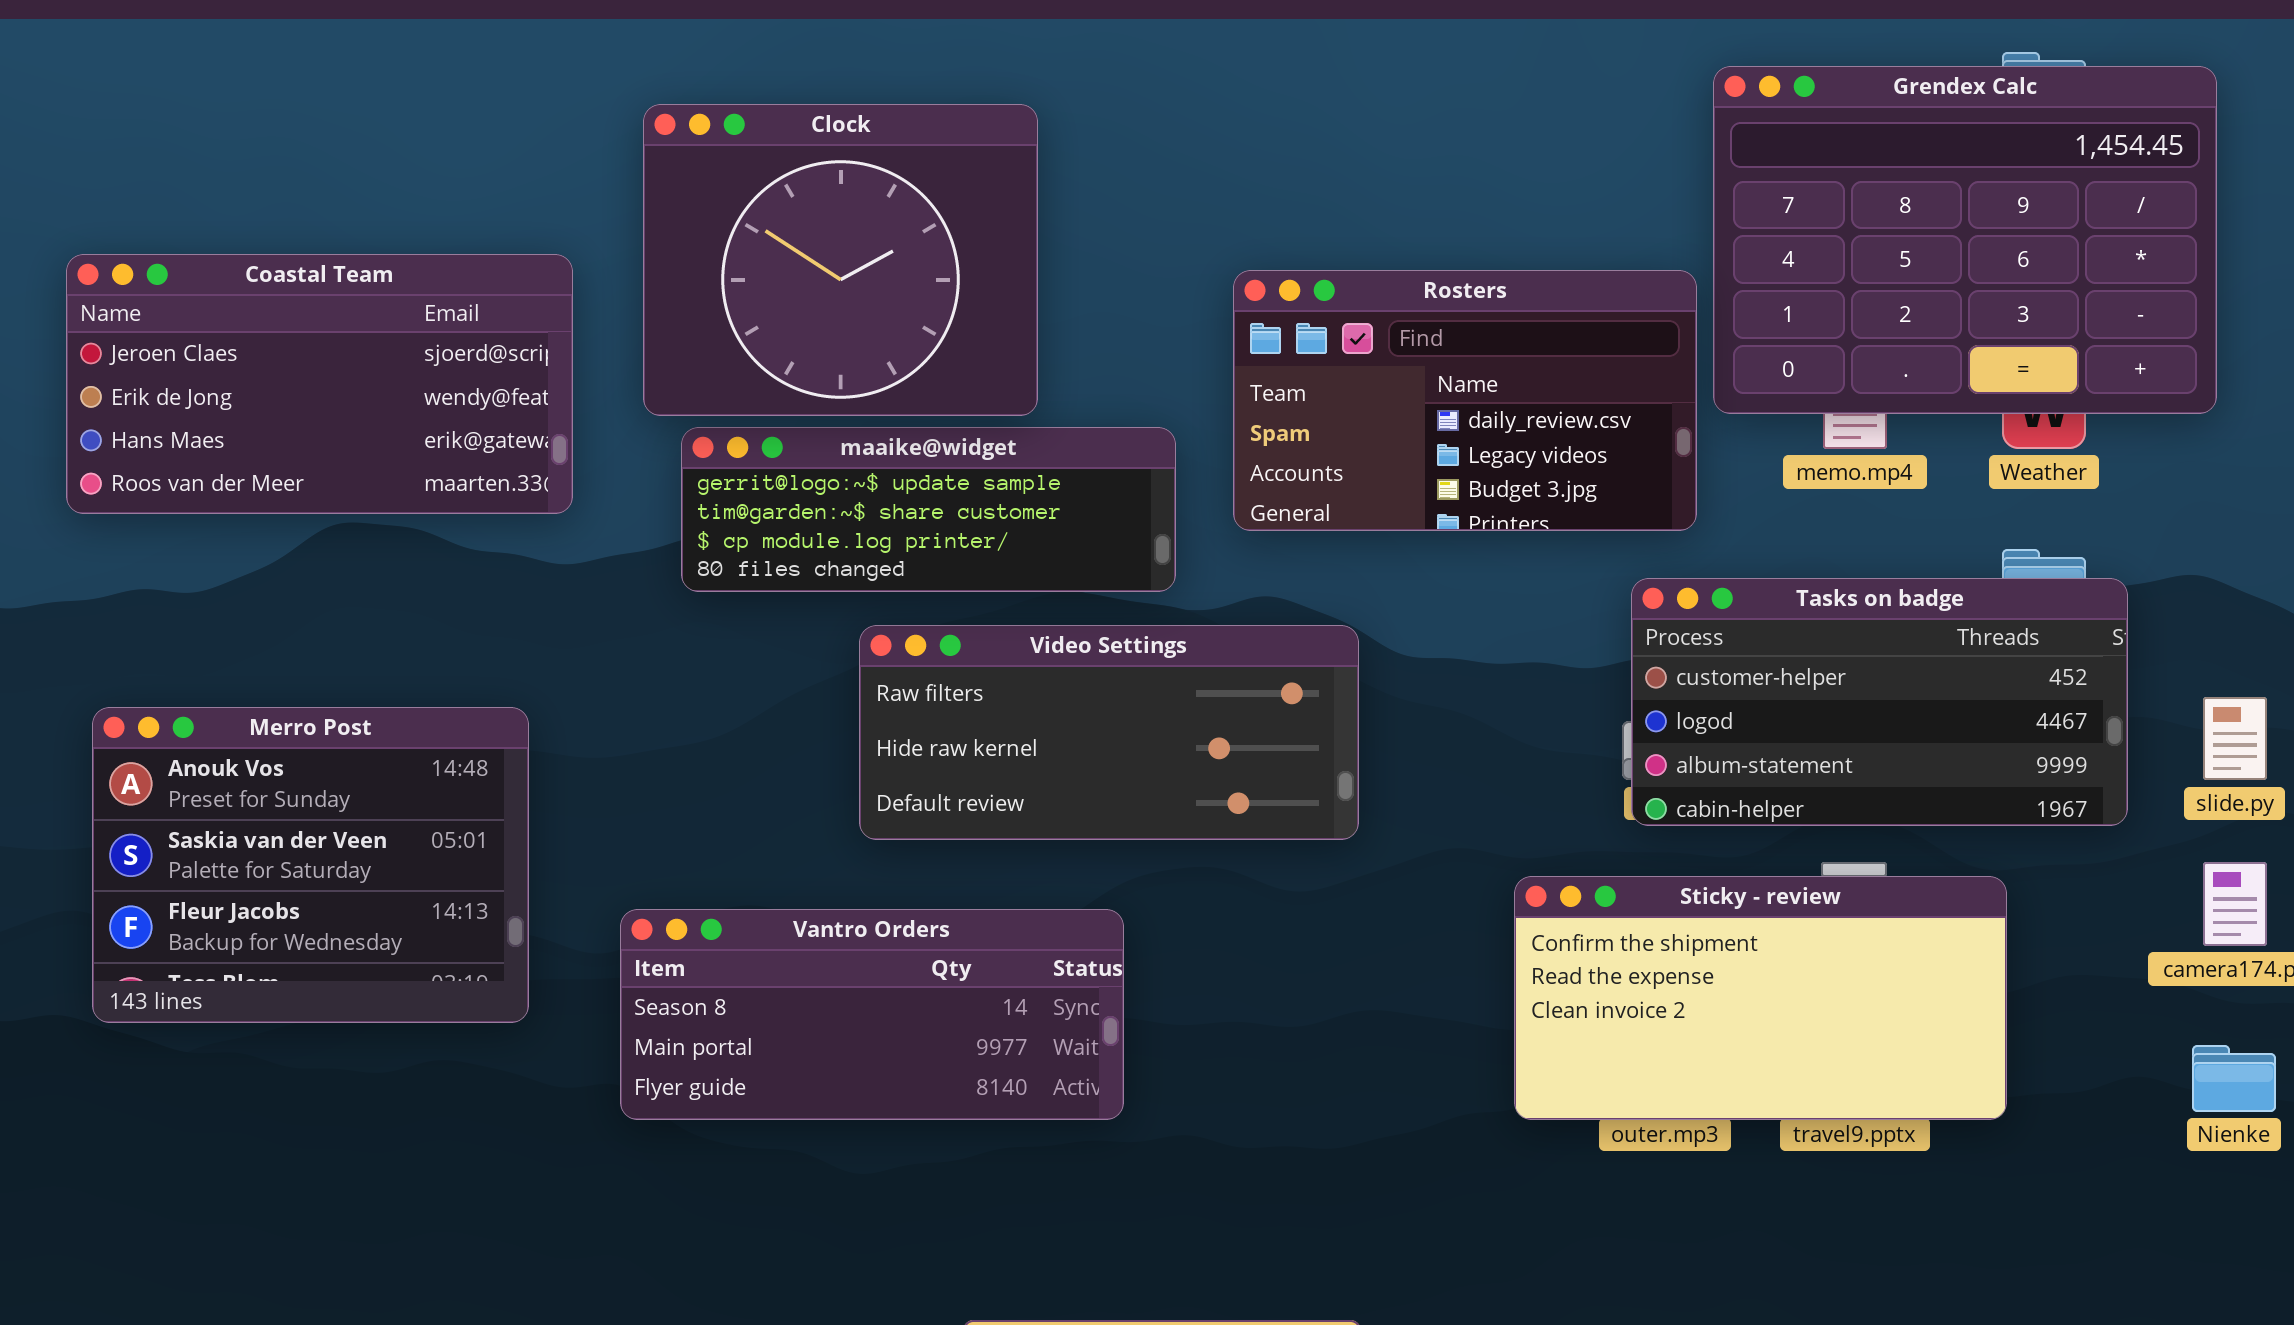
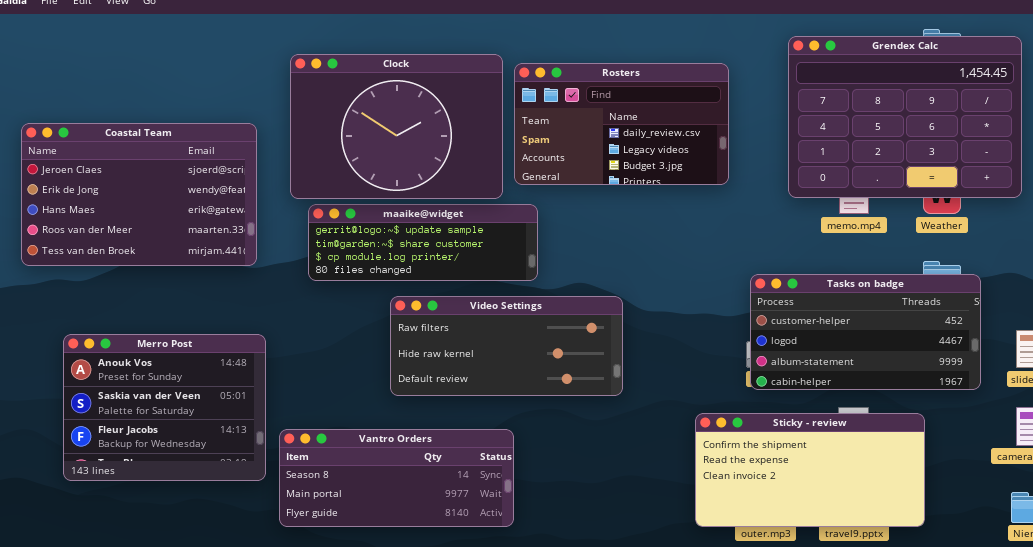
Clock: [643,104,1038,416] -> [290,54,503,199], resized
Coastal Team: [66,254,573,514] -> [21,123,257,266], resized
Rosters: [1233,270,1697,531] -> [514,63,729,185], moved
Merro Post: [92,707,529,1023] -> [63,334,266,481], moved

